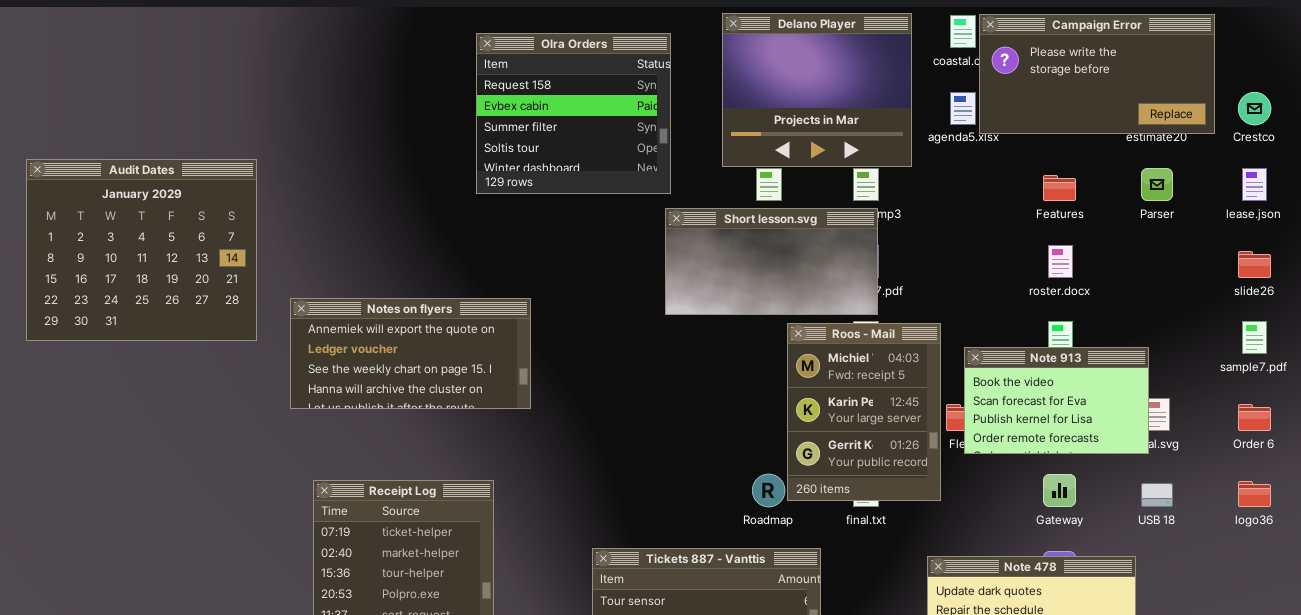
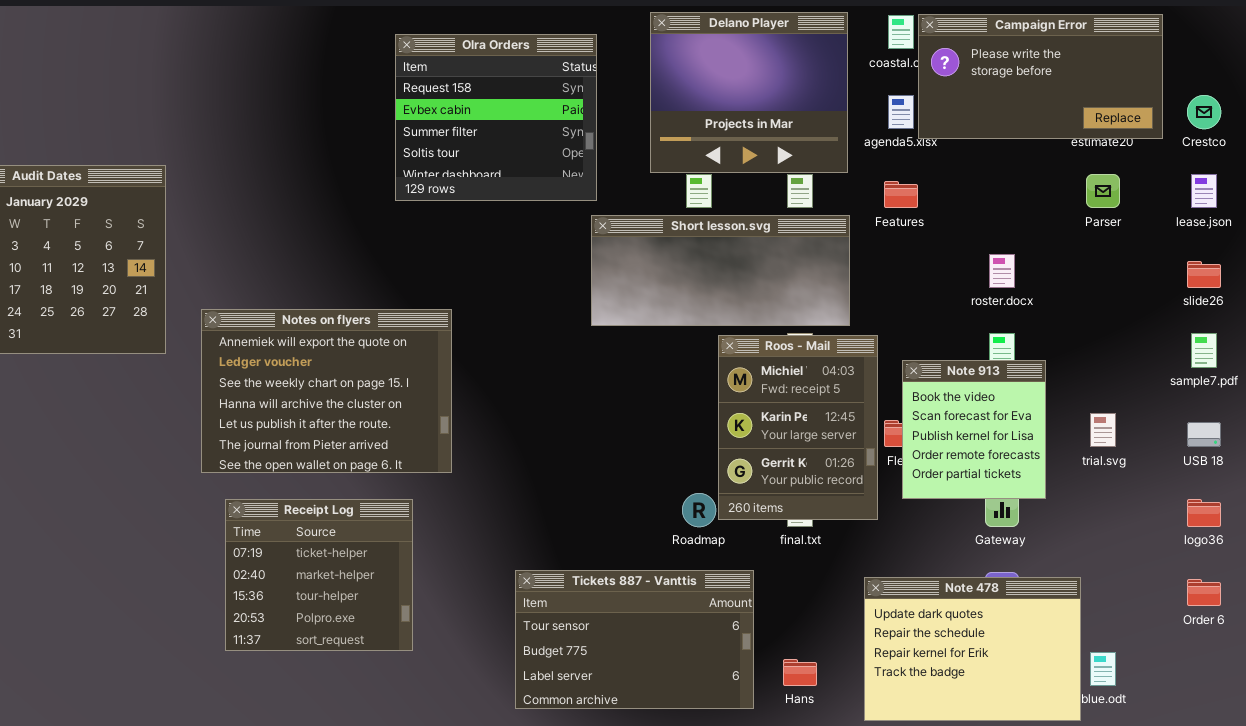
Features: [1043,175,1076,201] -> [884,181,918,208], moved
Short lesson.svg: [665,208,878,315] -> [591,215,850,326], resized
Notes on flyers: [290,298,531,409] -> [201,309,452,473], resized
Note 913: [964,347,1149,454] -> [902,360,1046,499], resized
Order 6: [1238,404,1271,431] -> [1187,579,1221,606], moved
USB 18: [1141,483,1173,507] -> [1187,422,1221,447], moved

